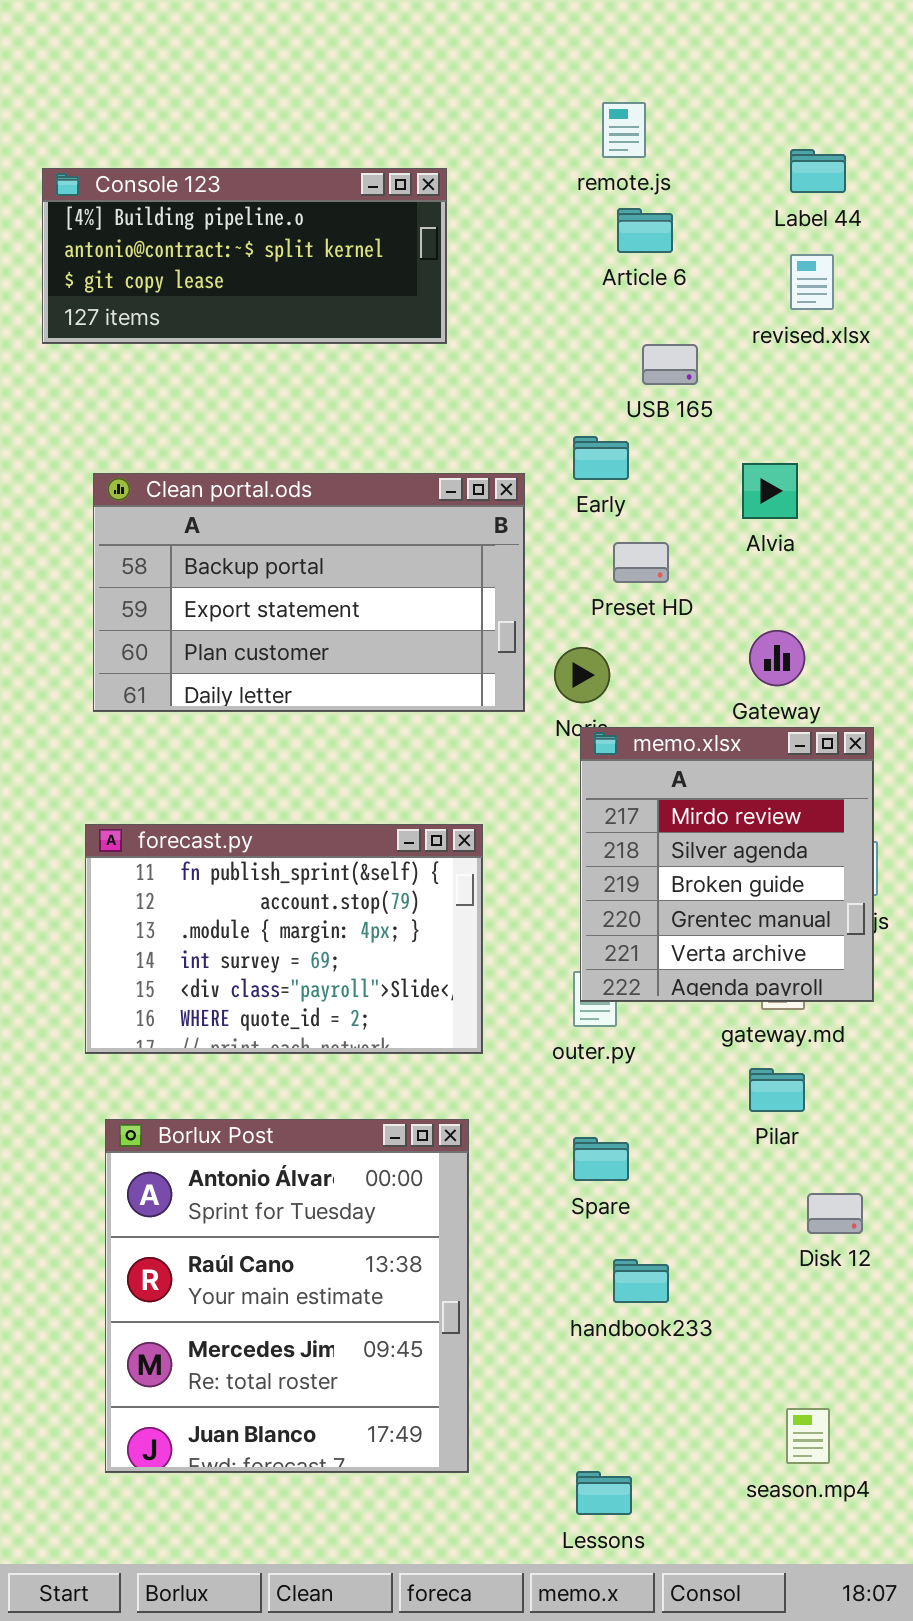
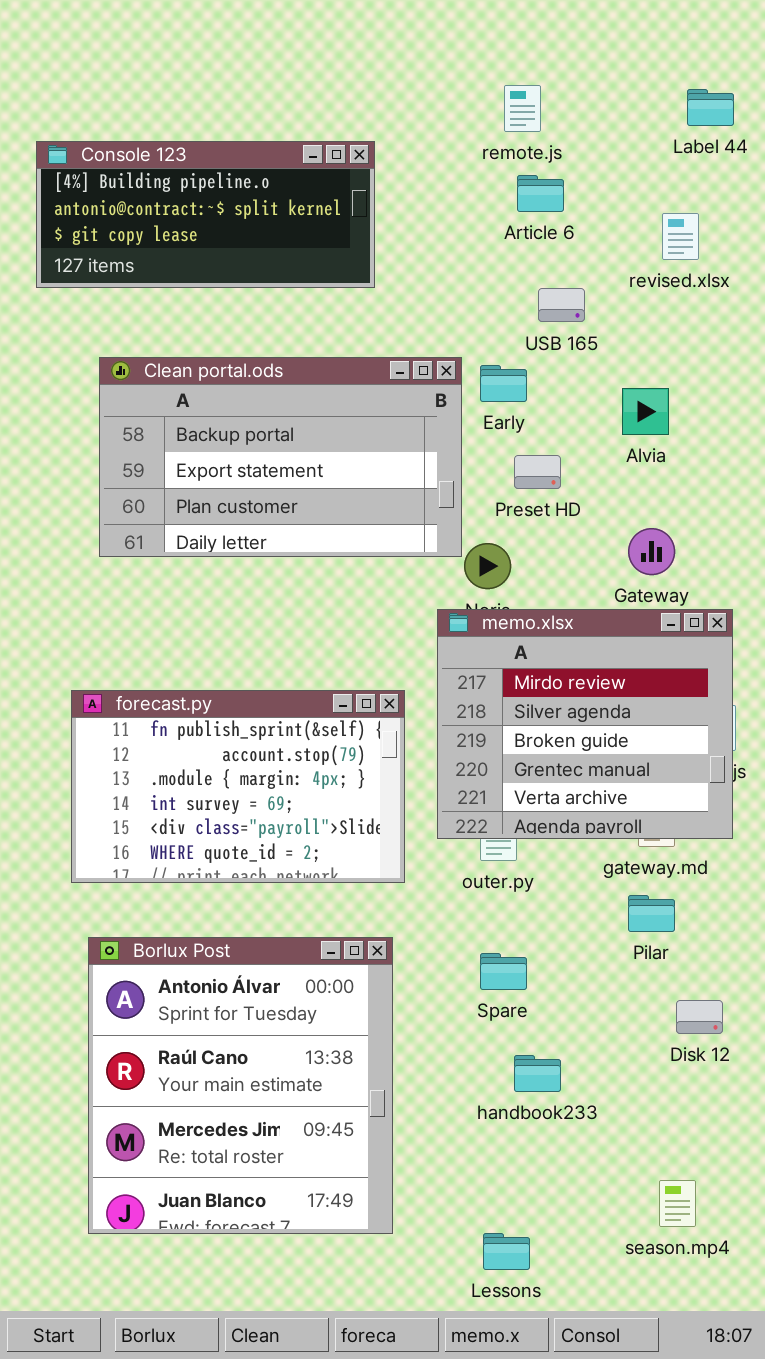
Label 44: [790,149,846,193] -> [687,89,734,126], moved
Clean portal.ods: [93,473,525,712] -> [99,357,462,557], moved
memo.xlsx: [580,727,874,1002] -> [437,609,733,839], resized

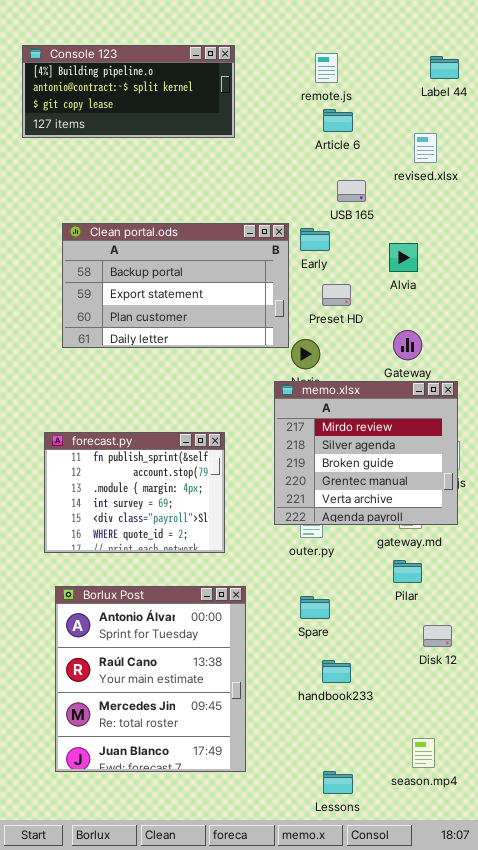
Console 123: [36,141,375,288] -> [22,45,235,138], moved
forecast.py: [71,690,405,883] -> [44,432,225,553], resized
Lessons: [483,1233,530,1270] -> [323,771,353,794], moved

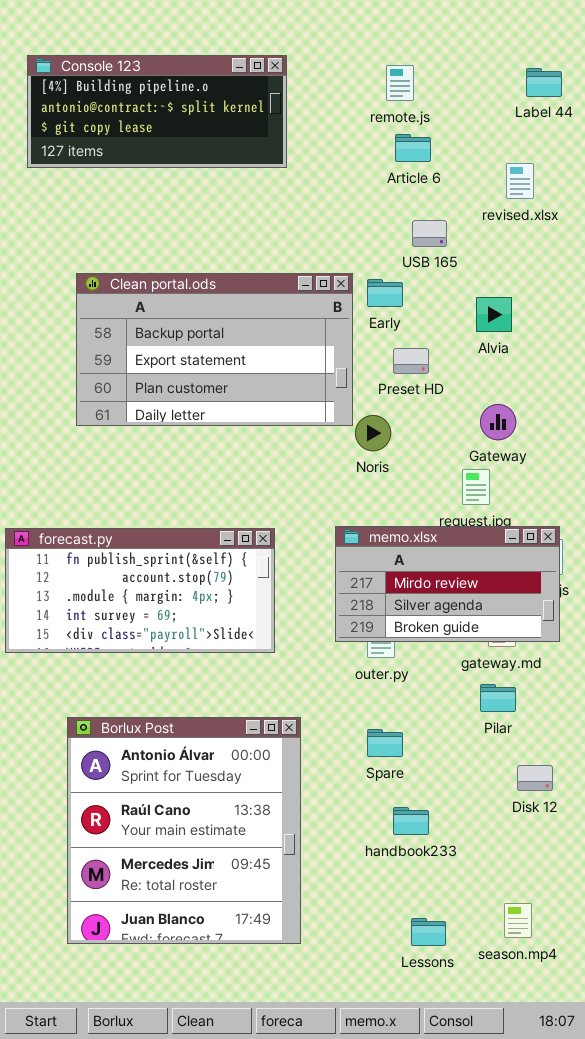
memo.xlsx: [274,381,458,525] -> [335,526,560,642], resized
forecast.py: [44,432,225,553] -> [5,528,275,653], resized
Lessons: [323,771,353,794] -> [411,918,446,946], moved

